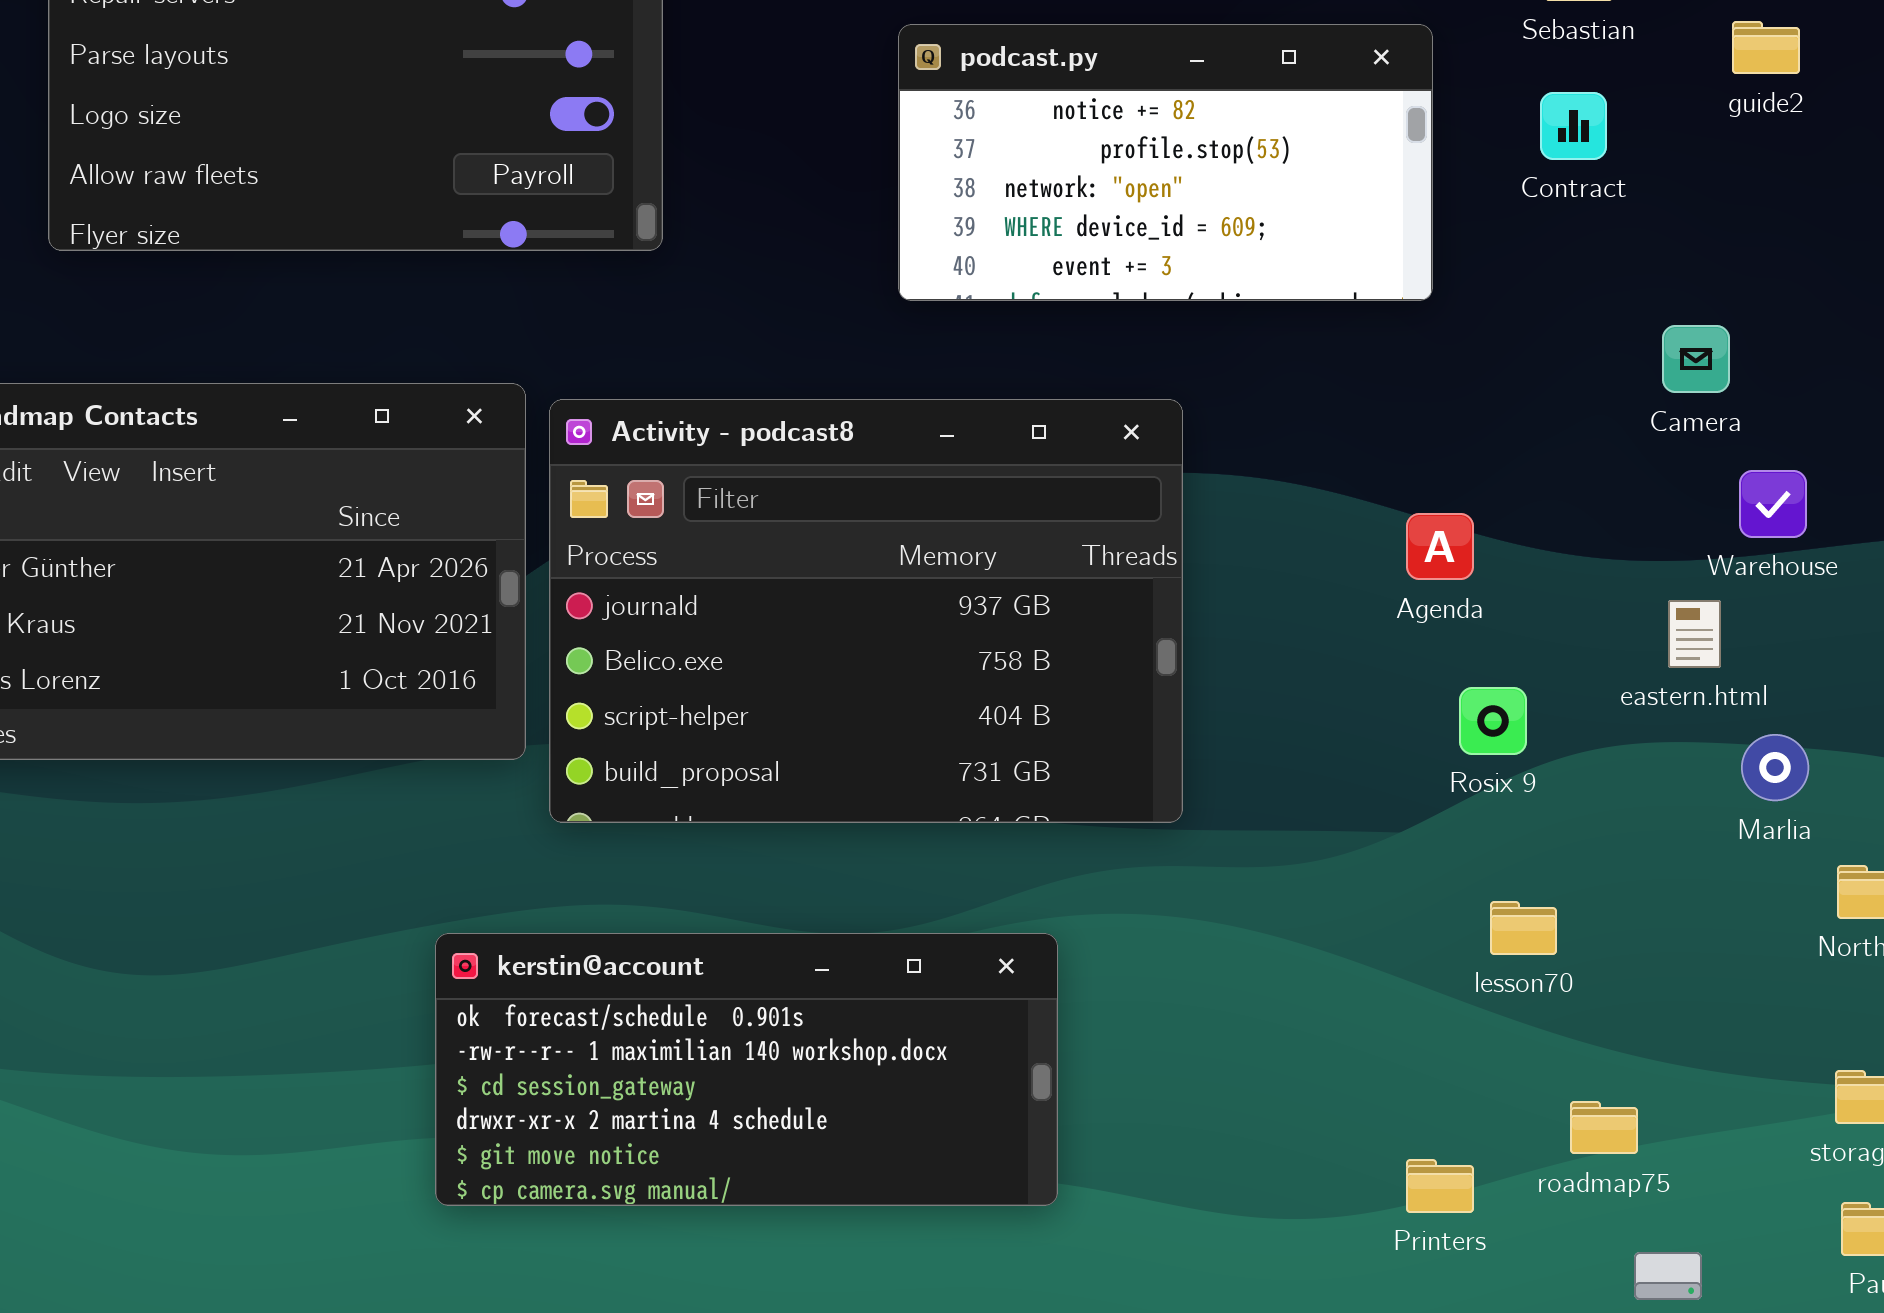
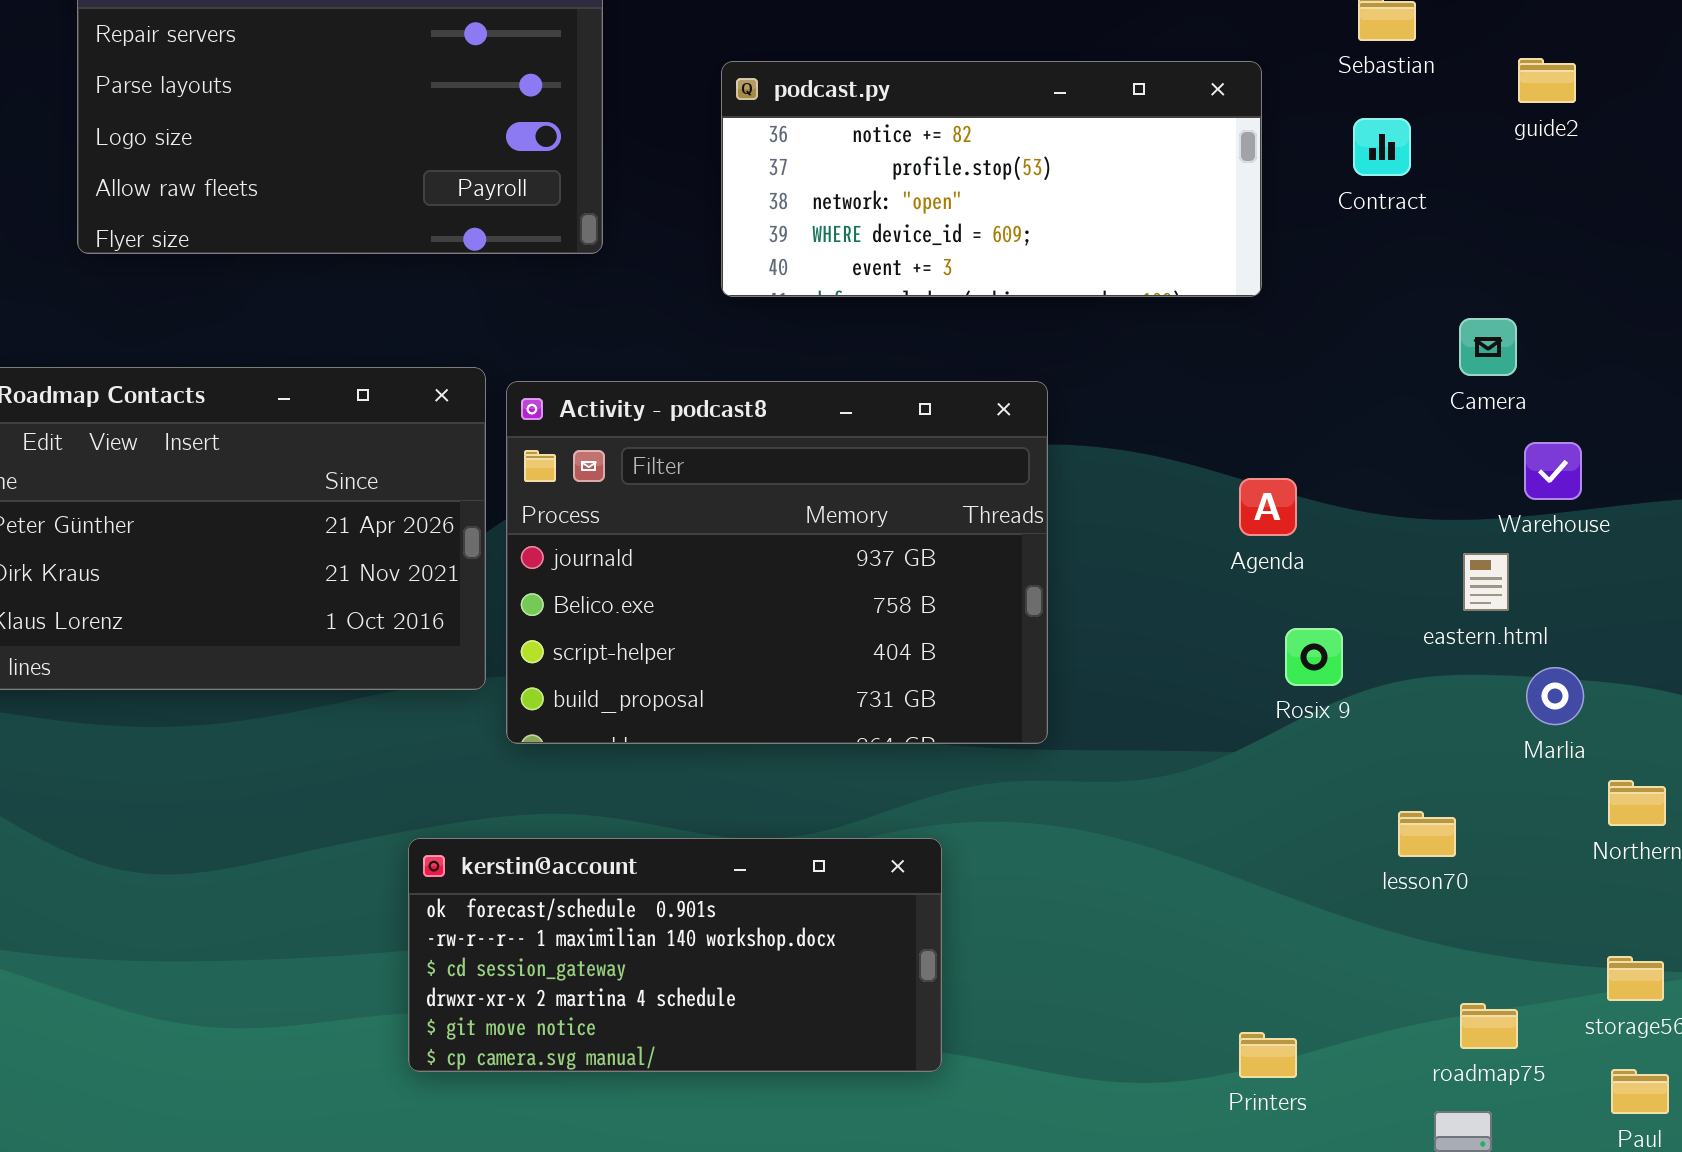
podcast.py: [898,24,1433,301] -> [721,61,1262,297], resized
lesson70: [1490,901,1557,955] -> [1398,811,1456,857], moved
roadmap75: [1570,1101,1638,1154] -> [1460,1003,1518,1049], moved

